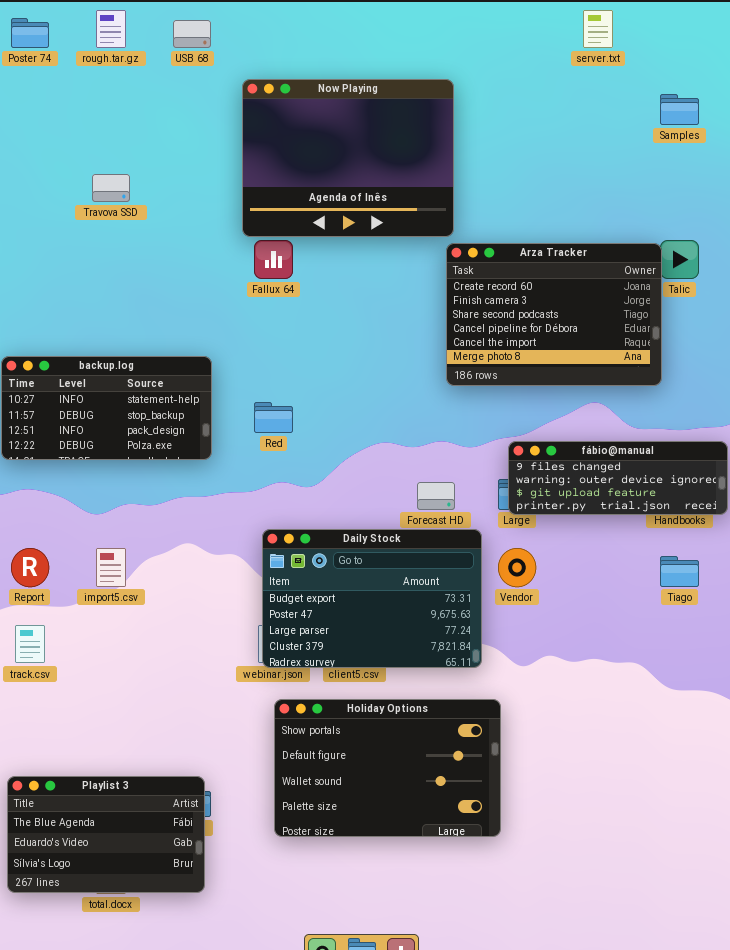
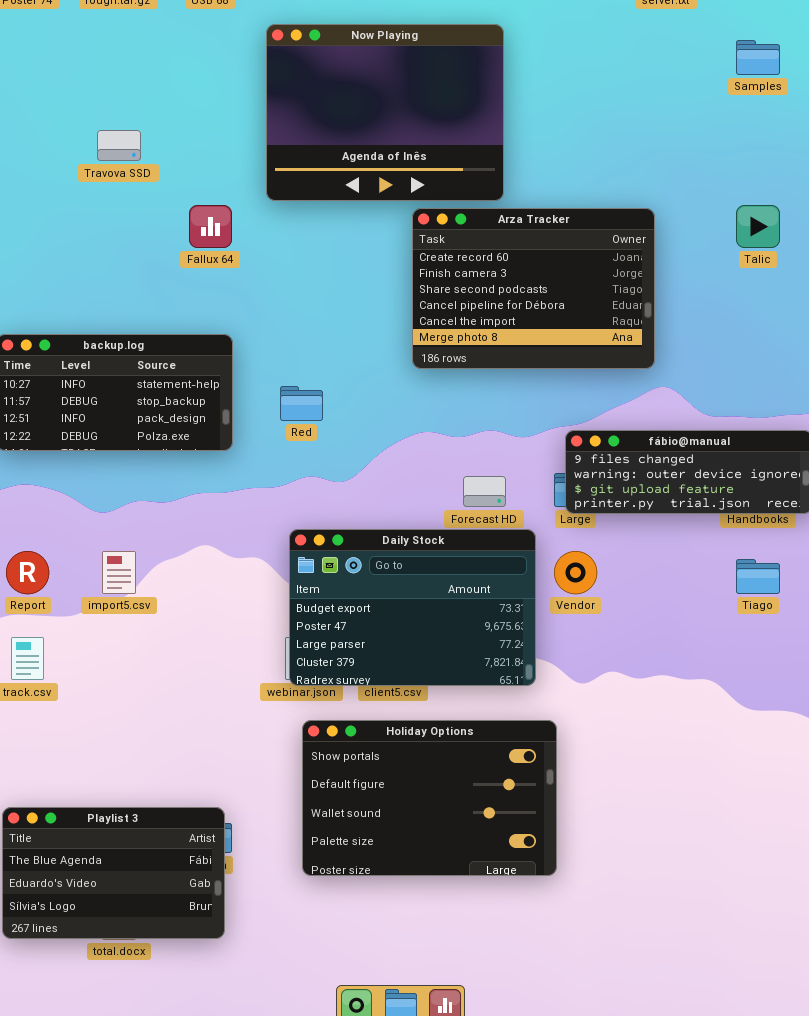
Fallux 64: [254,240,293,279] -> [189,205,232,248], moved
Arza Tracker: [446,243,662,386] -> [412,208,655,369], moved

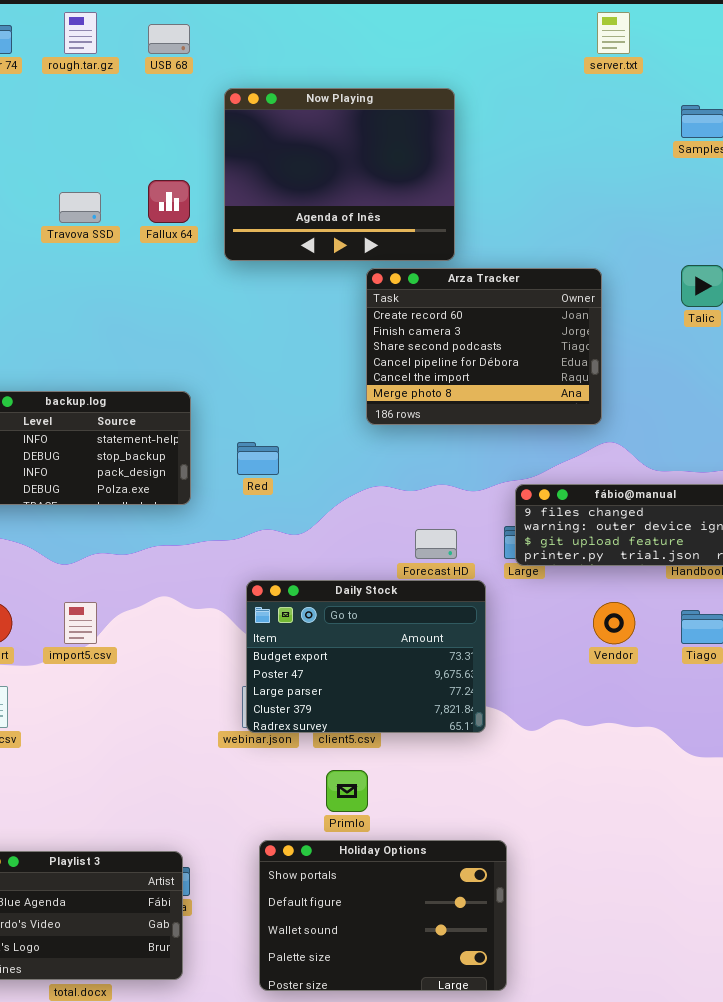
Fallux 64: [189,205,232,248] -> [148,180,190,223], moved
Vendor: [554,551,597,594] -> [593,602,635,644], moved
Holiday Options: [302,720,557,876] -> [259,840,507,991], moved

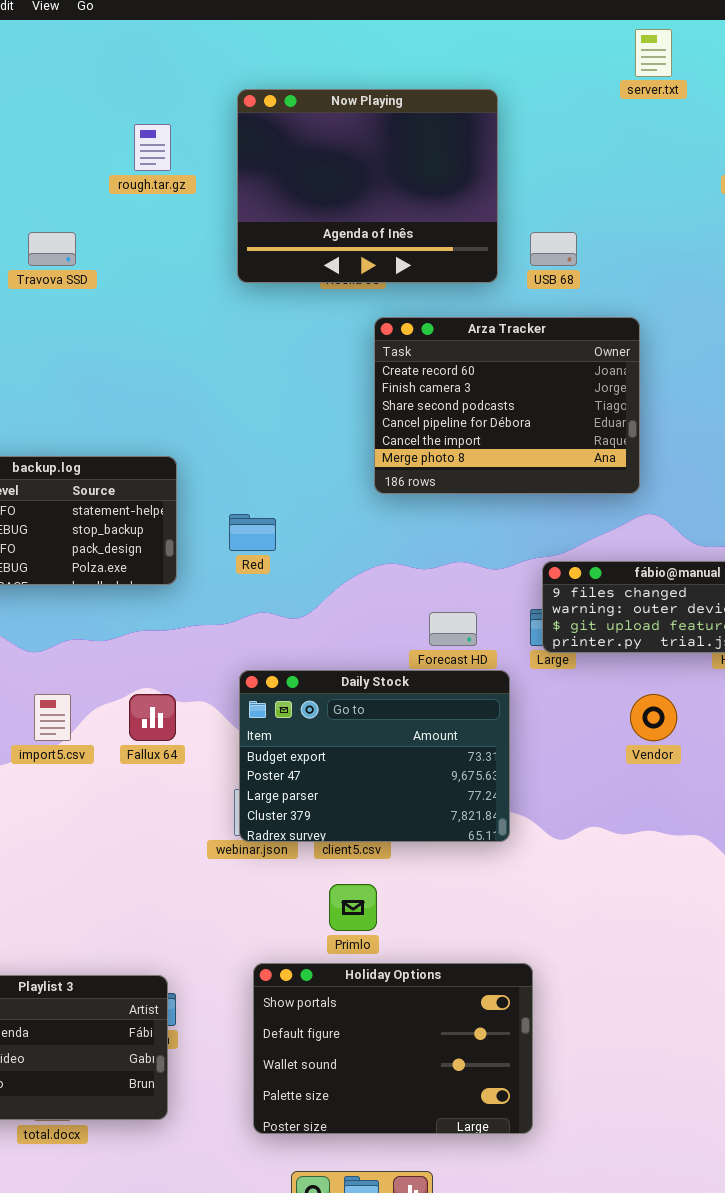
rough.tar.gz: [64,12,97,54] -> [134,124,171,171], moved
USB 68: [148,24,190,54] -> [530,232,577,266], moved
Now Playing: [224,88,455,261] -> [237,89,498,283], moved
Fallux 64: [148,180,190,223] -> [129,694,176,741], moved

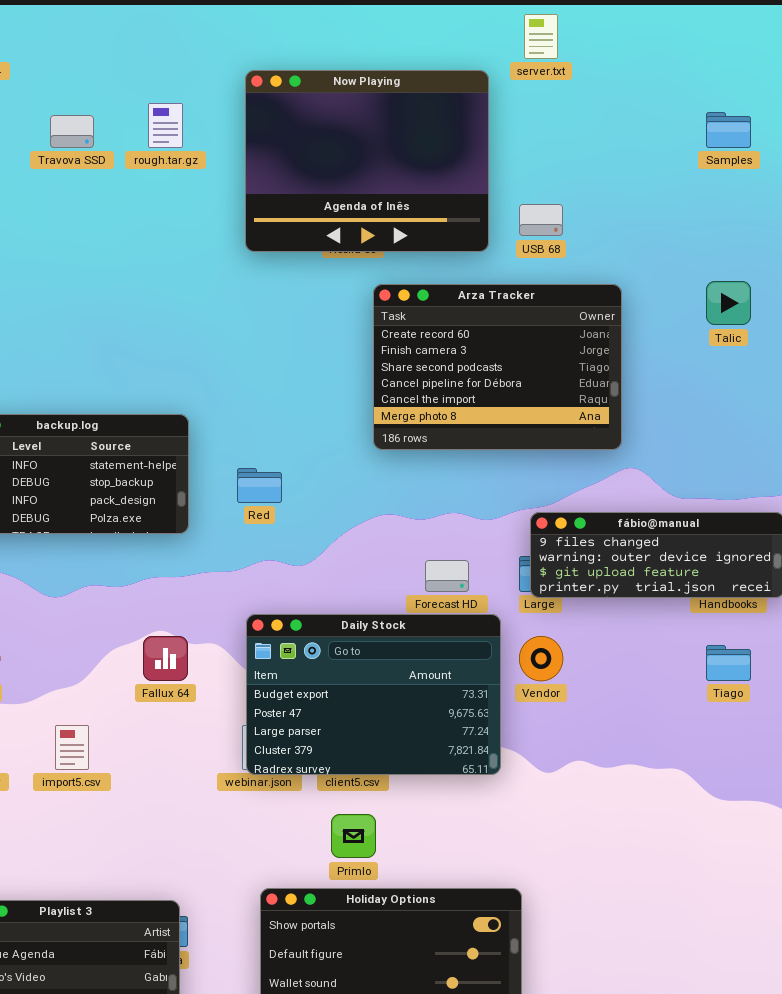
server.txt: [635,29,672,77] -> [524,14,558,59], moved
Travova SSD: [28,232,76,266] -> [50,115,94,148], moved
import5.csv: [34,694,71,741] -> [55,725,89,770], moved
Vendor: [630,694,677,741] -> [519,636,563,681], moved

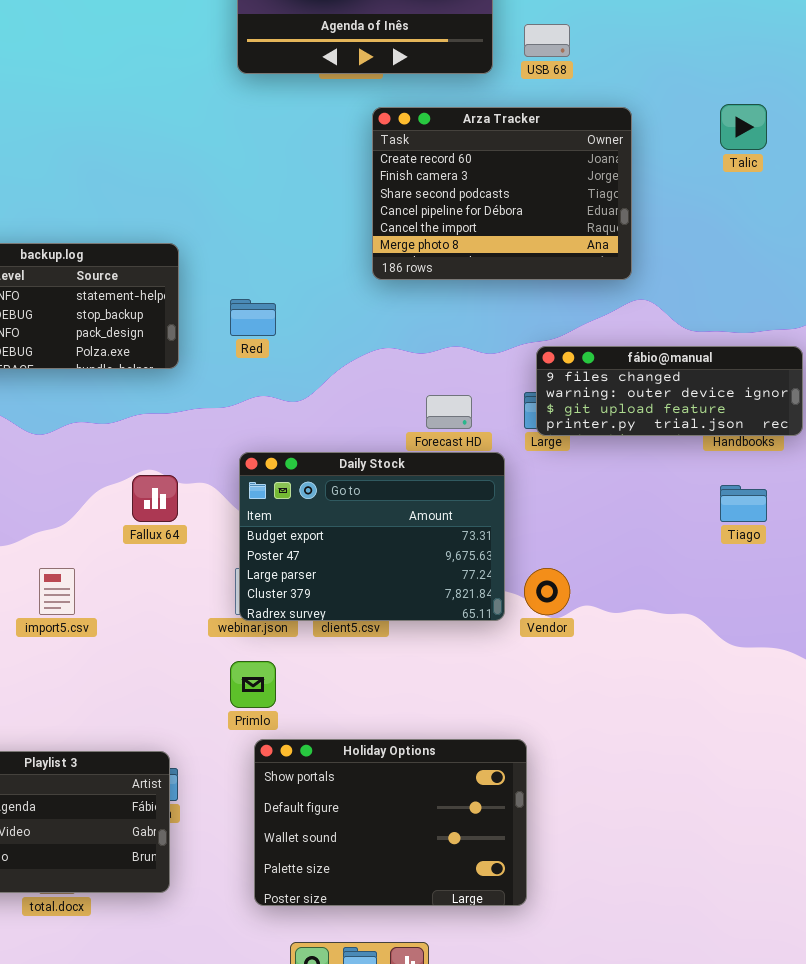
Vendor: [519,636,563,681] -> [524,568,570,615], moved
Primlo: [331,814,376,858] -> [230,661,276,708], moved

